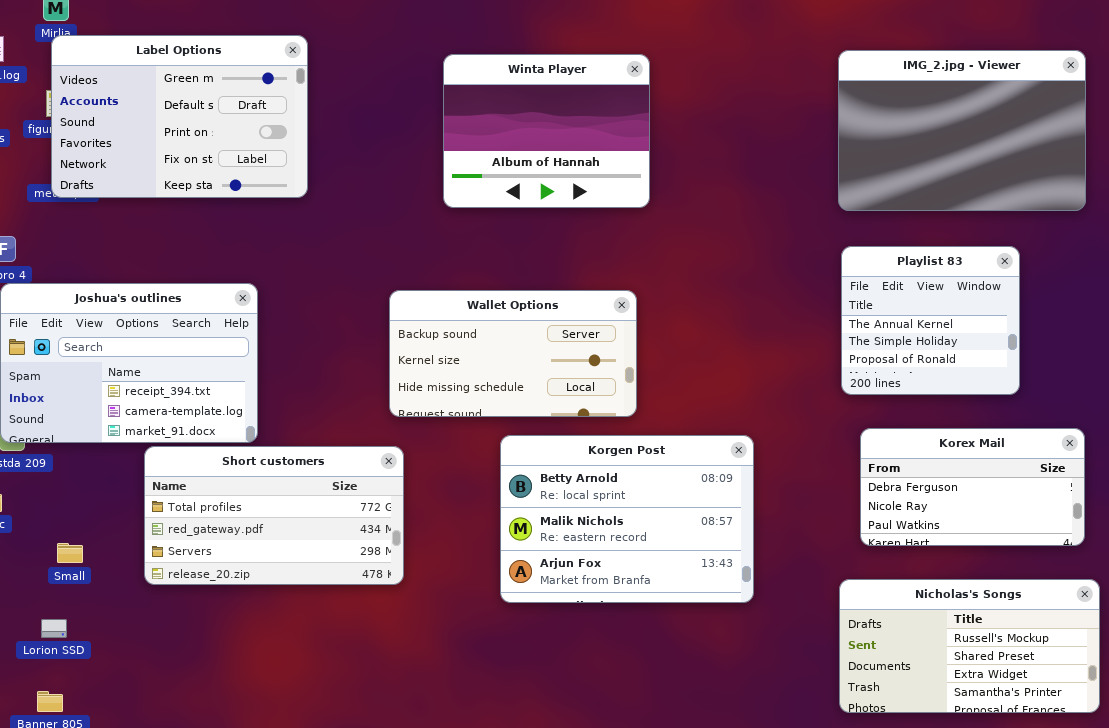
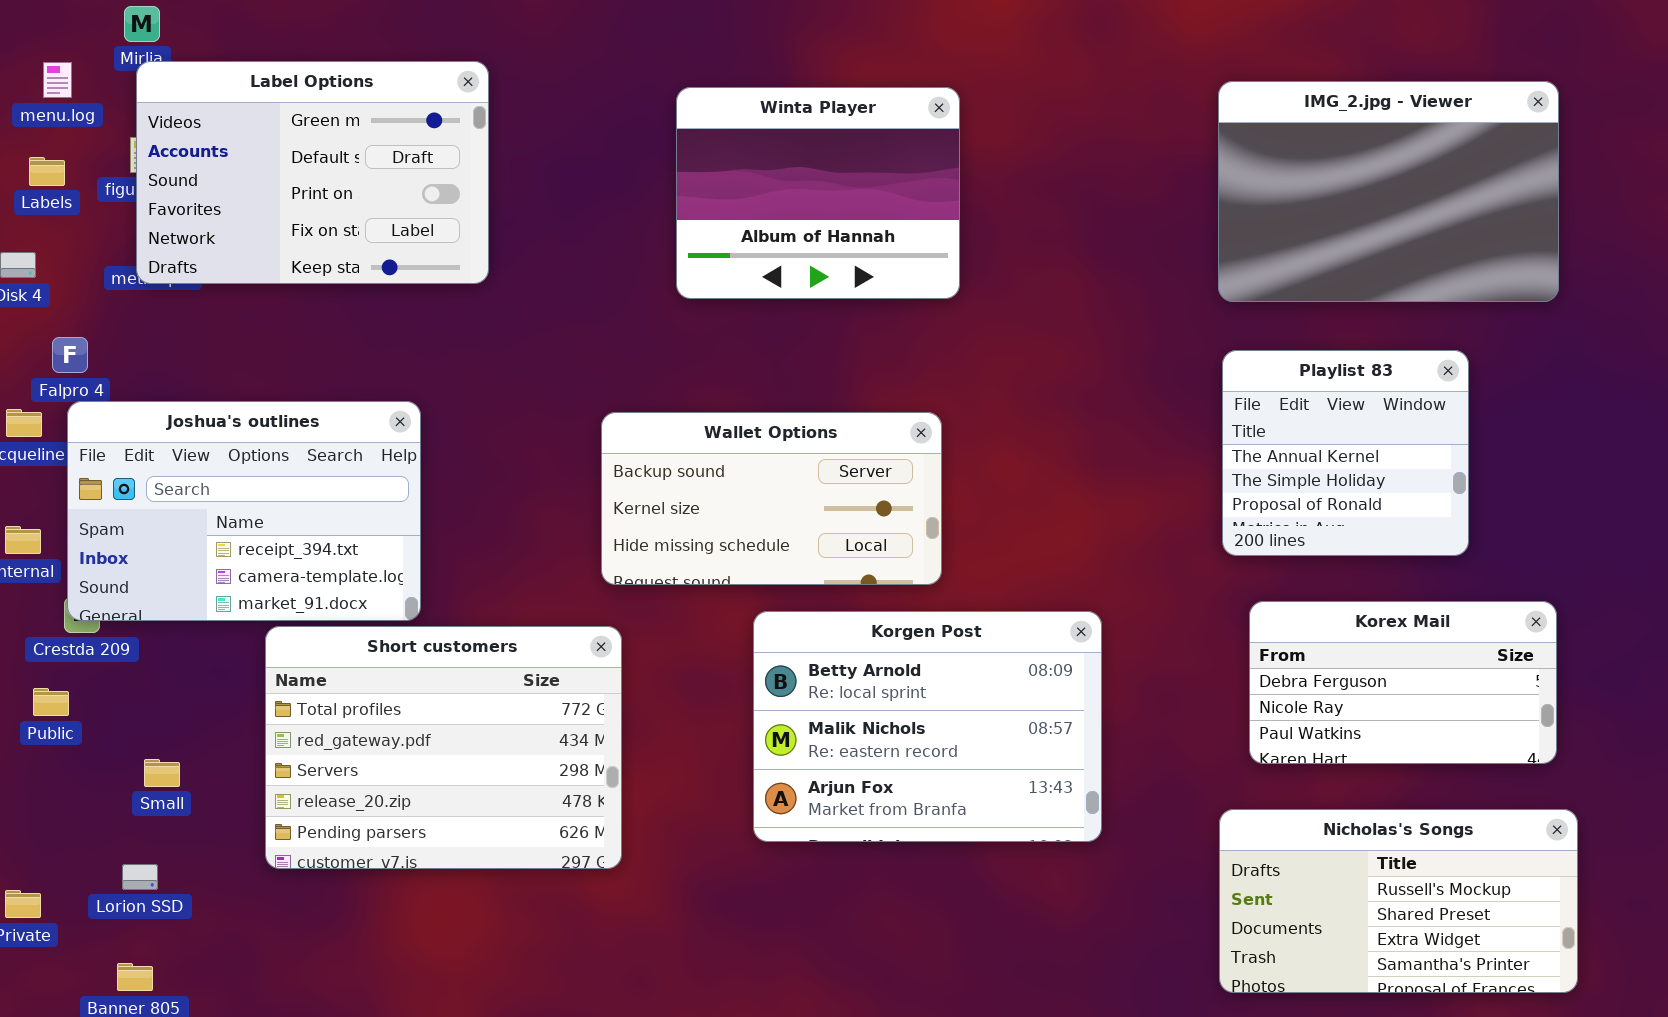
Short customers: [144,446,404,585] -> [265,626,622,869], resized

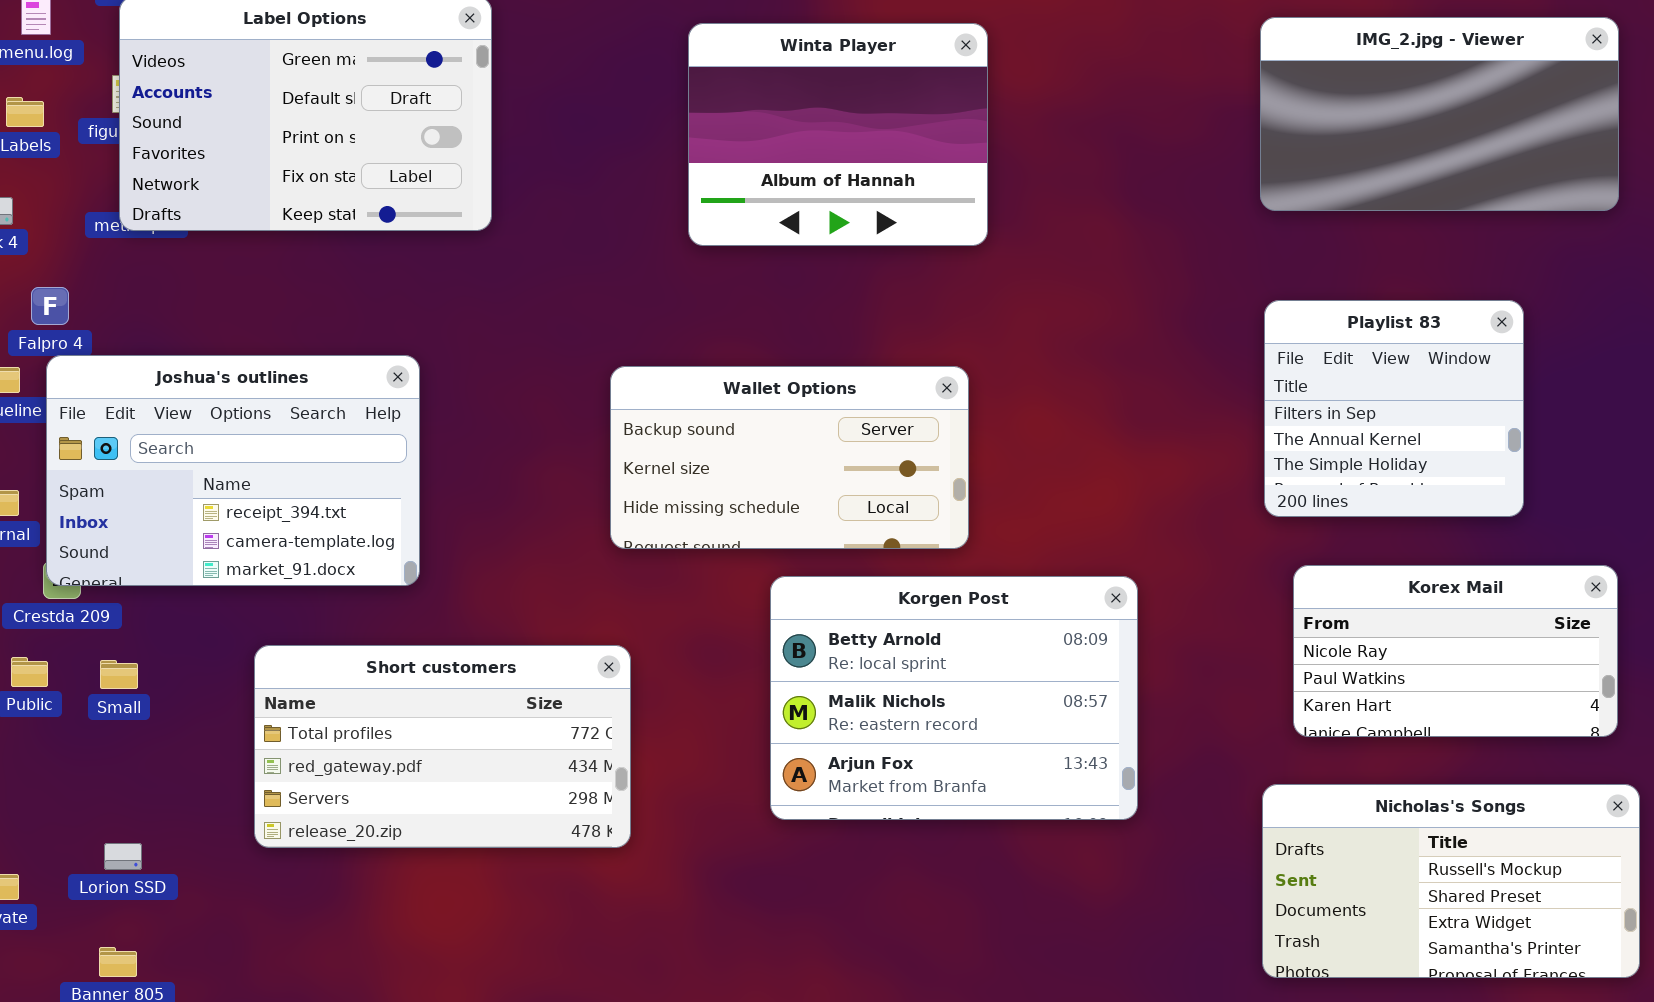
IMG_2.jpg - Viewer: [1218,81,1559,302] -> [1260,17,1619,211], resized
Playlist 83: [1222,350,1469,556] -> [1264,300,1524,517], scrolled up 1 row
Korex Mail: [1249,601,1557,764] -> [1293,565,1618,737], scrolled down 1 row
Short customers: [265,626,622,869] -> [254,645,631,848], resized
Small: [144,759,180,787] -> [100,660,138,689], moved

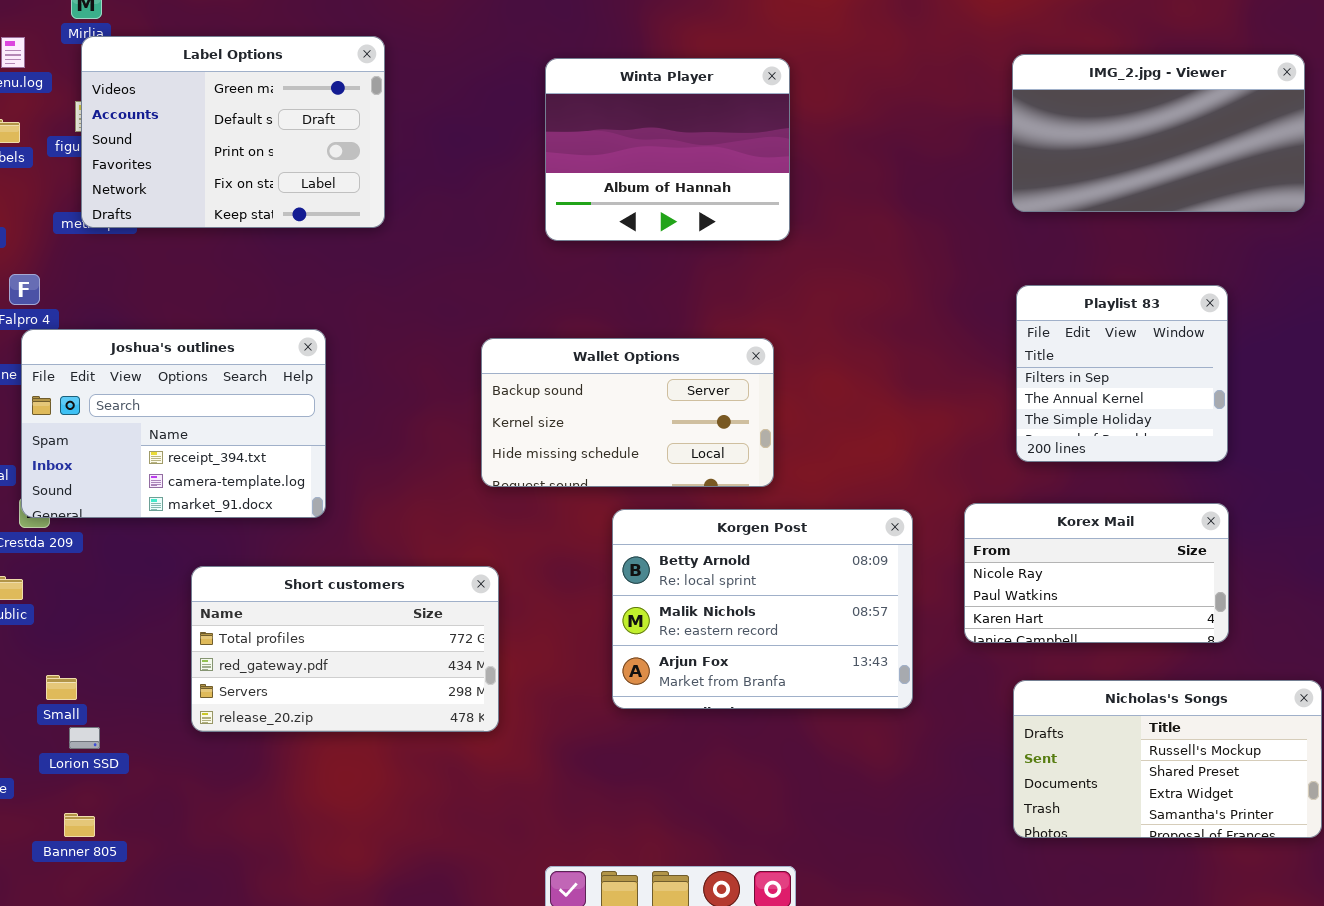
Korex Mail: [1293,565,1618,737] -> [964,503,1229,643], moved
Small: [100,660,138,689] -> [46,675,77,700], moved

